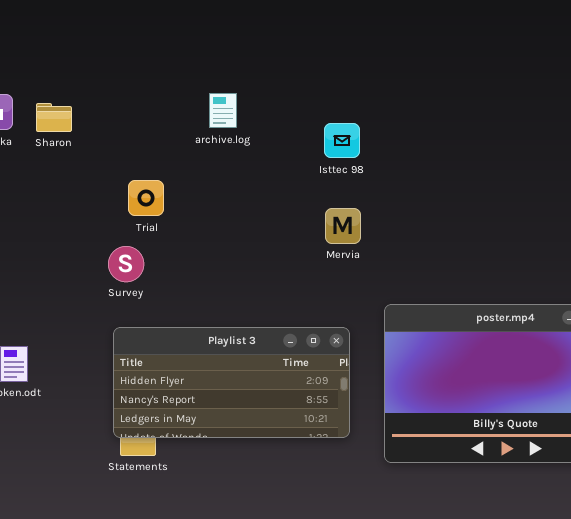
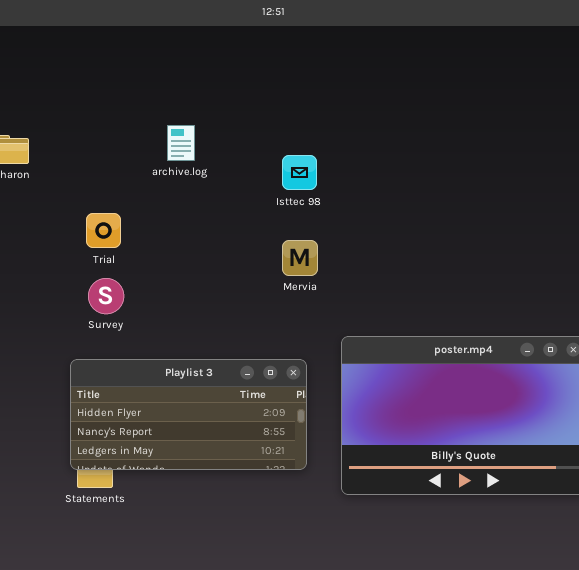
Survey: [108,246,144,282] -> [88,278,124,314], moved

